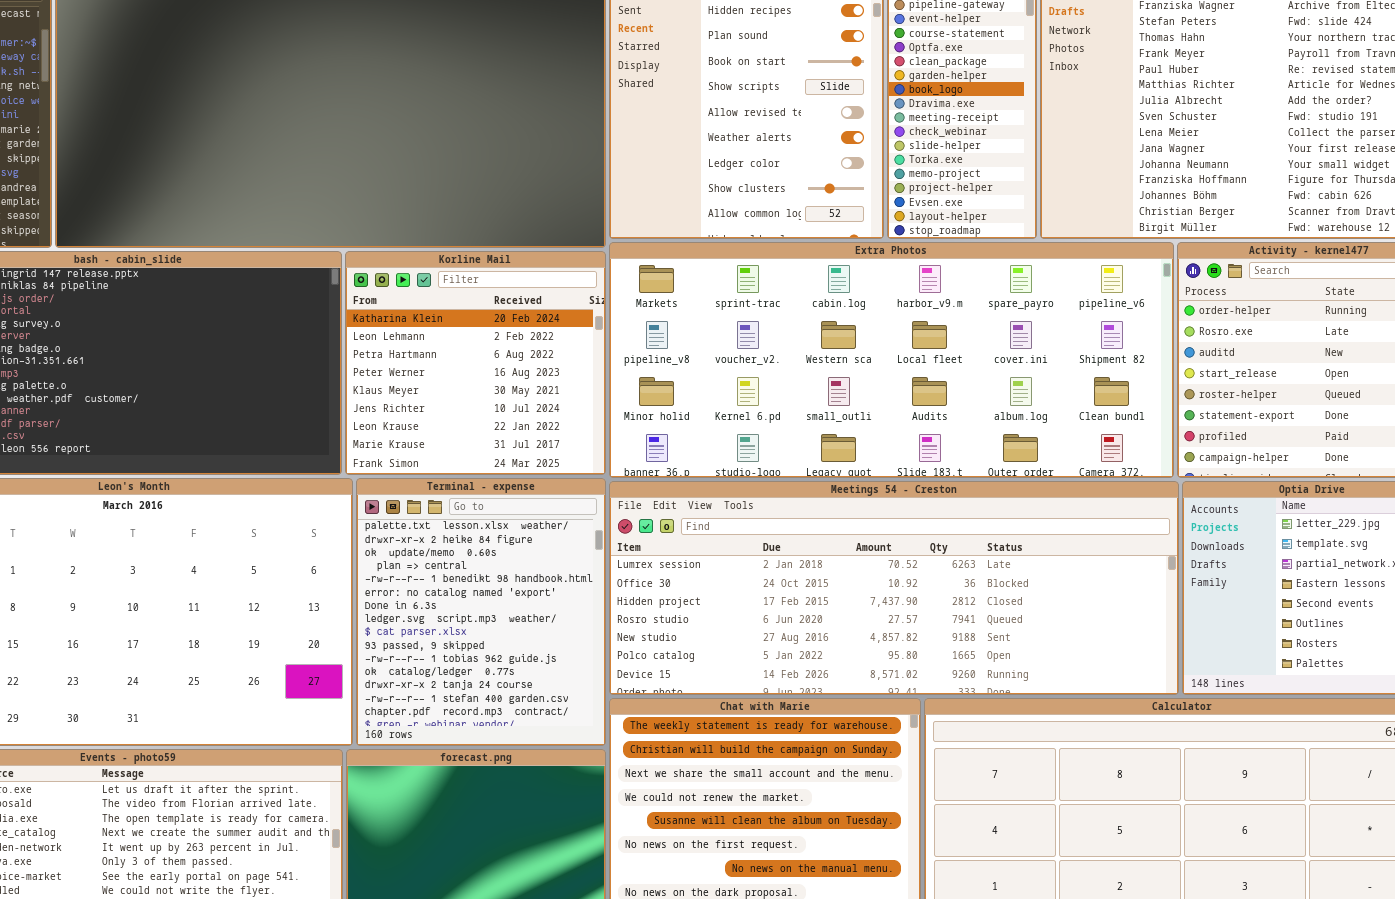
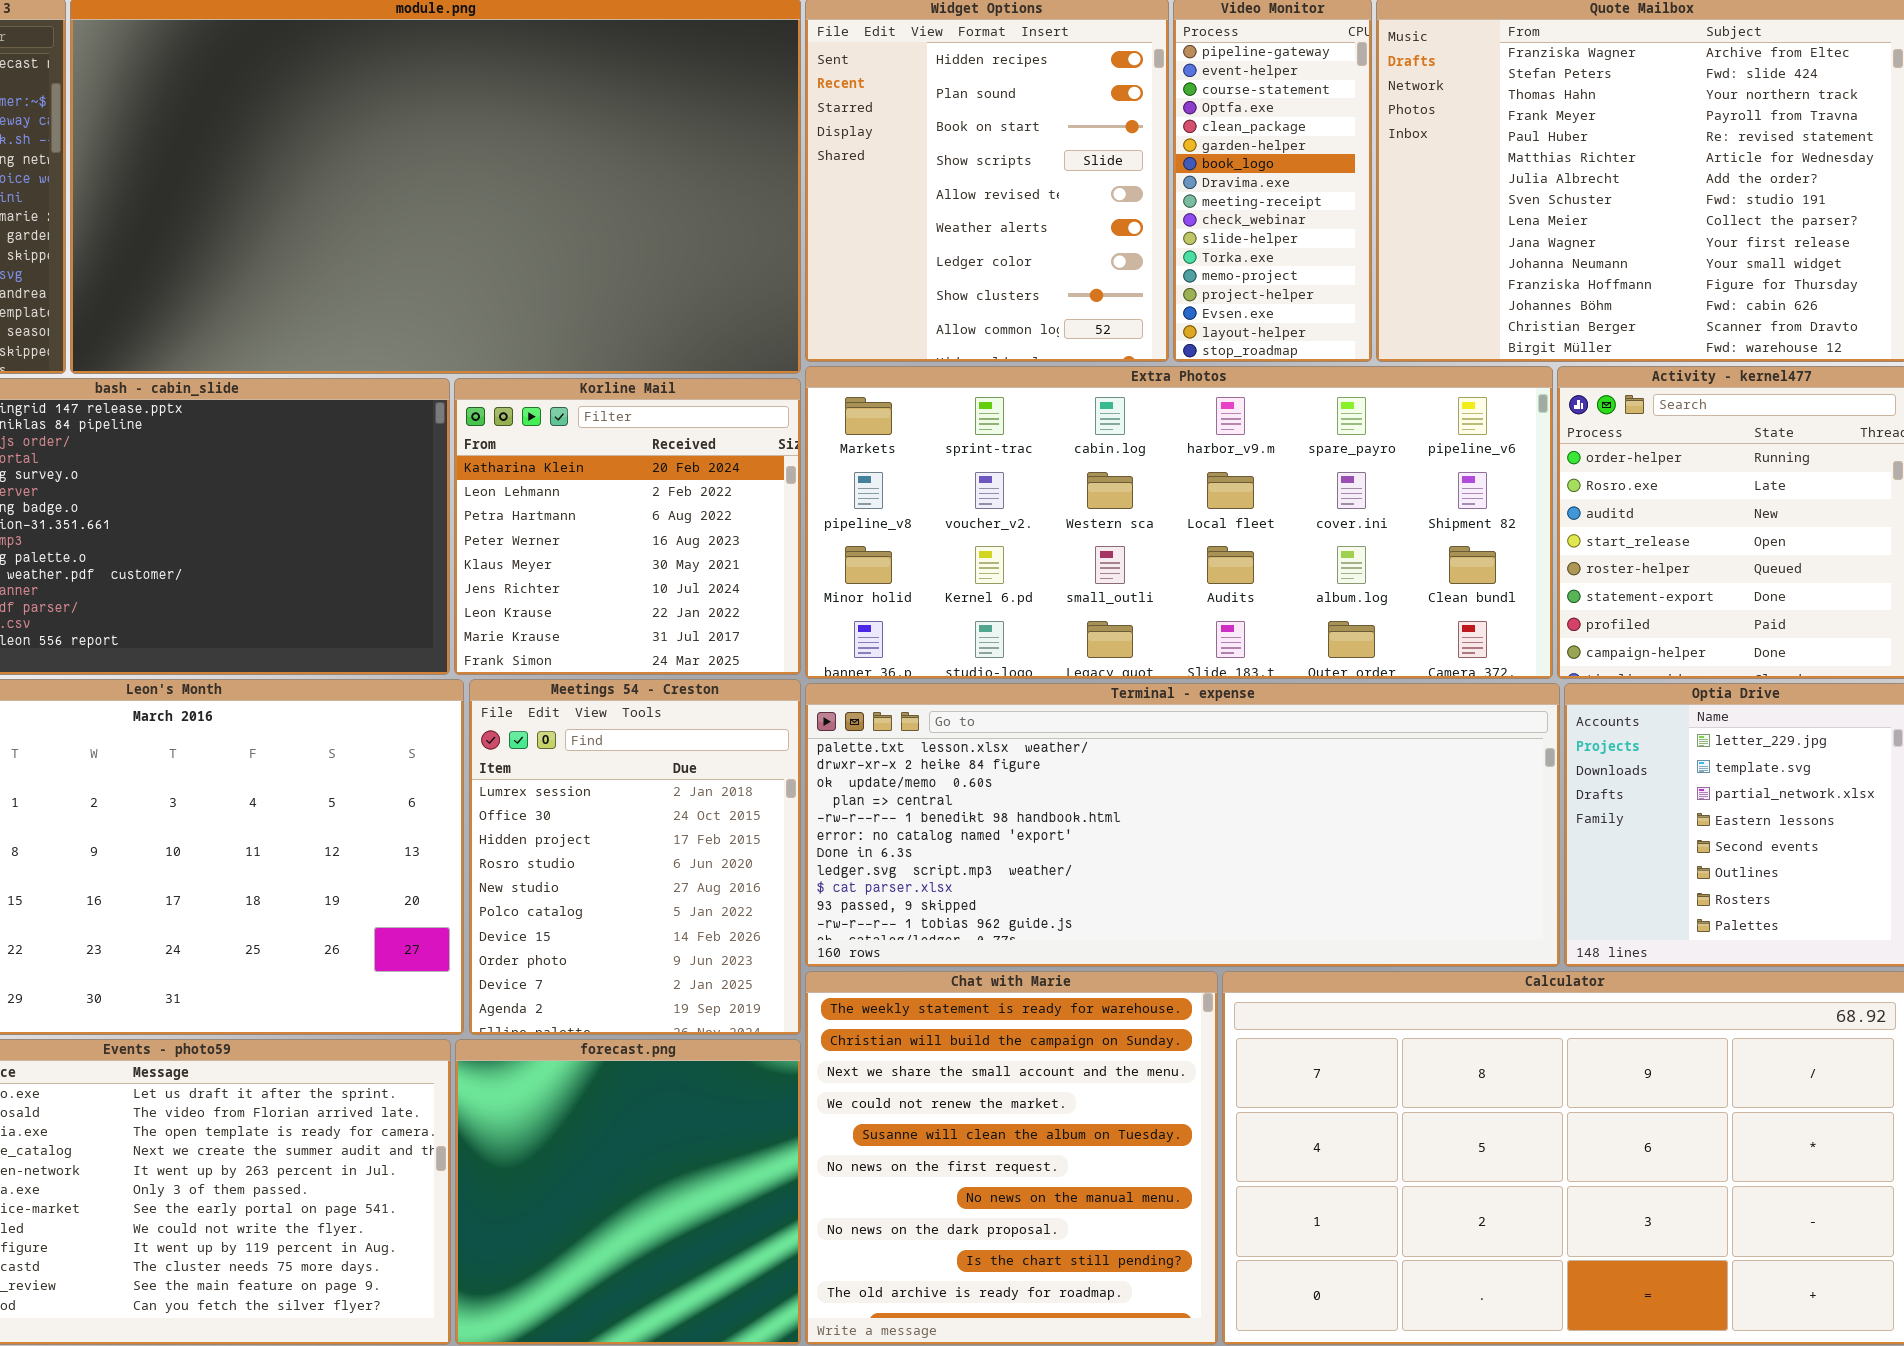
Terminal - expense: [356,478,606,746] -> [805,683,1560,967], moved, resized
Meetings 54 - Creston: [609,481,1179,695] -> [469,679,801,1035], moved, resized

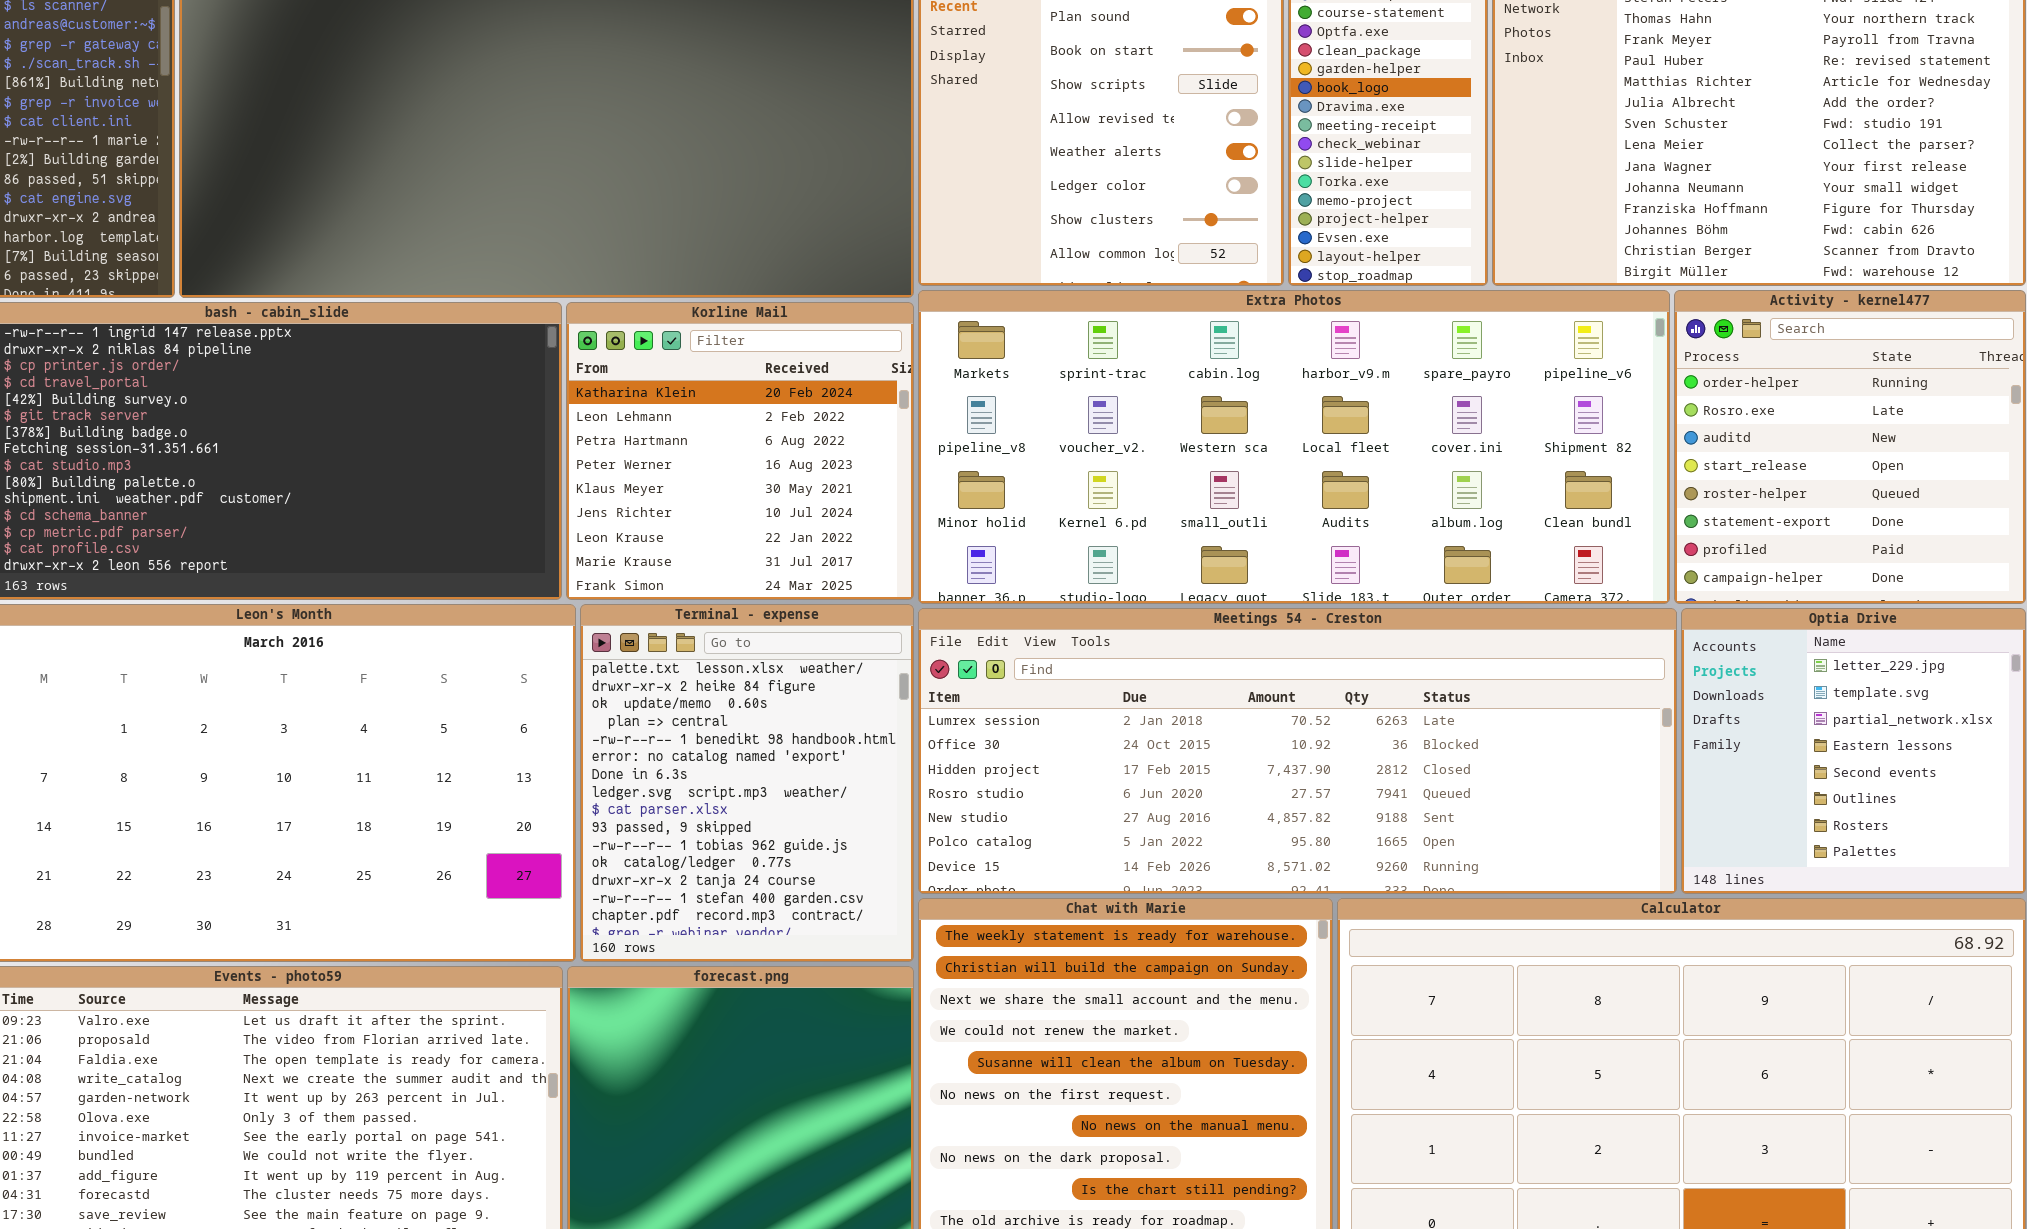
Meetings 54 - Creston: [469,679,801,1035] -> [918,608,1677,894], moved, resized
Terminal - expense: [805,683,1560,967] -> [580,604,914,962], moved, resized

